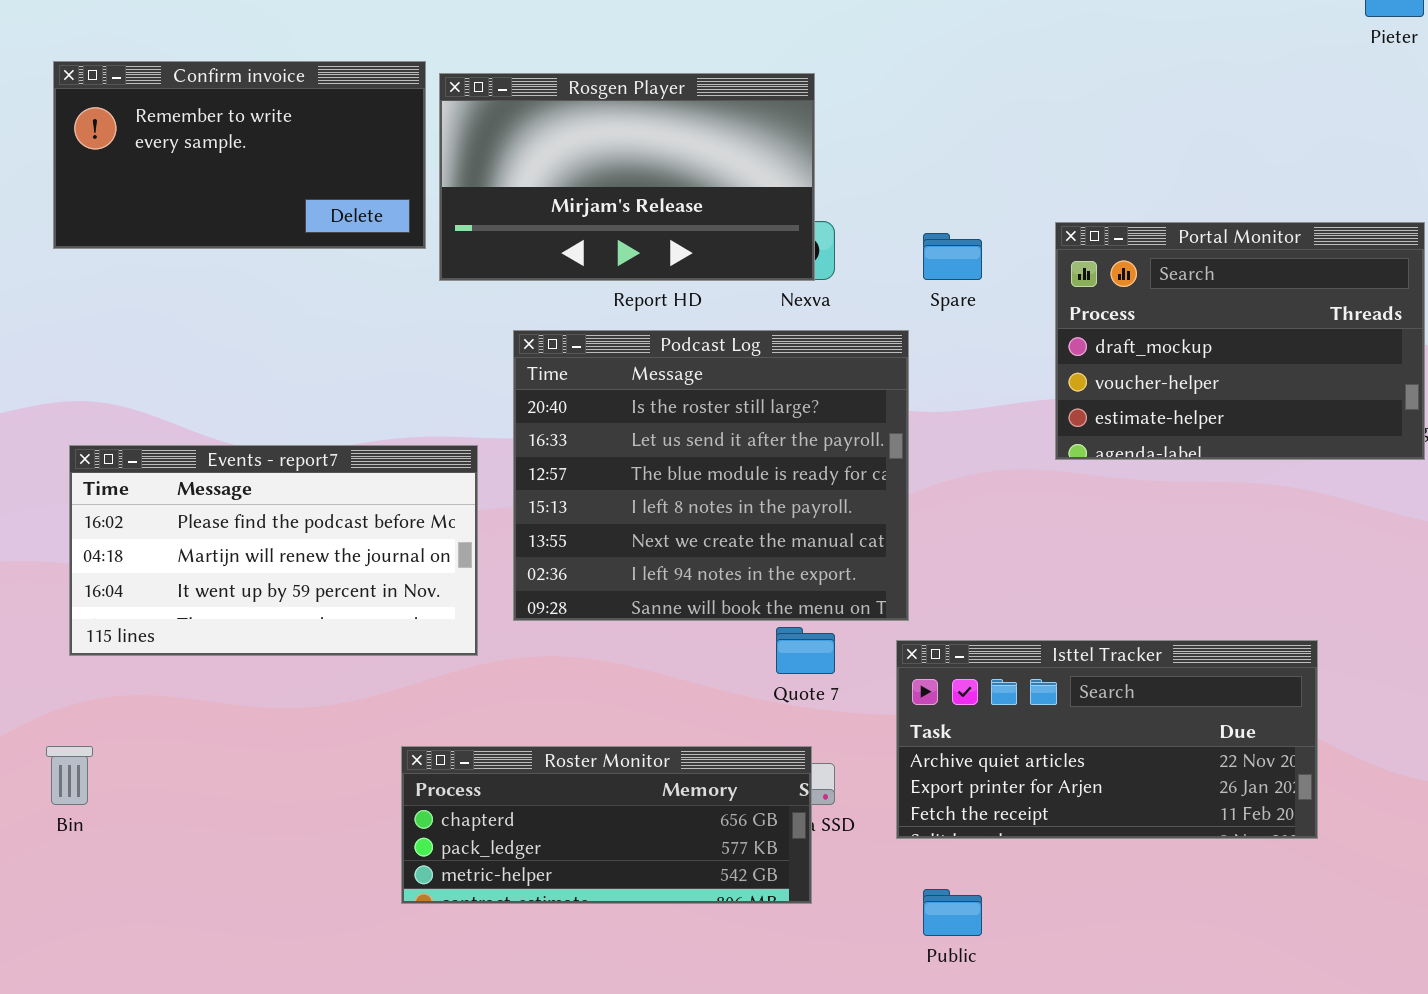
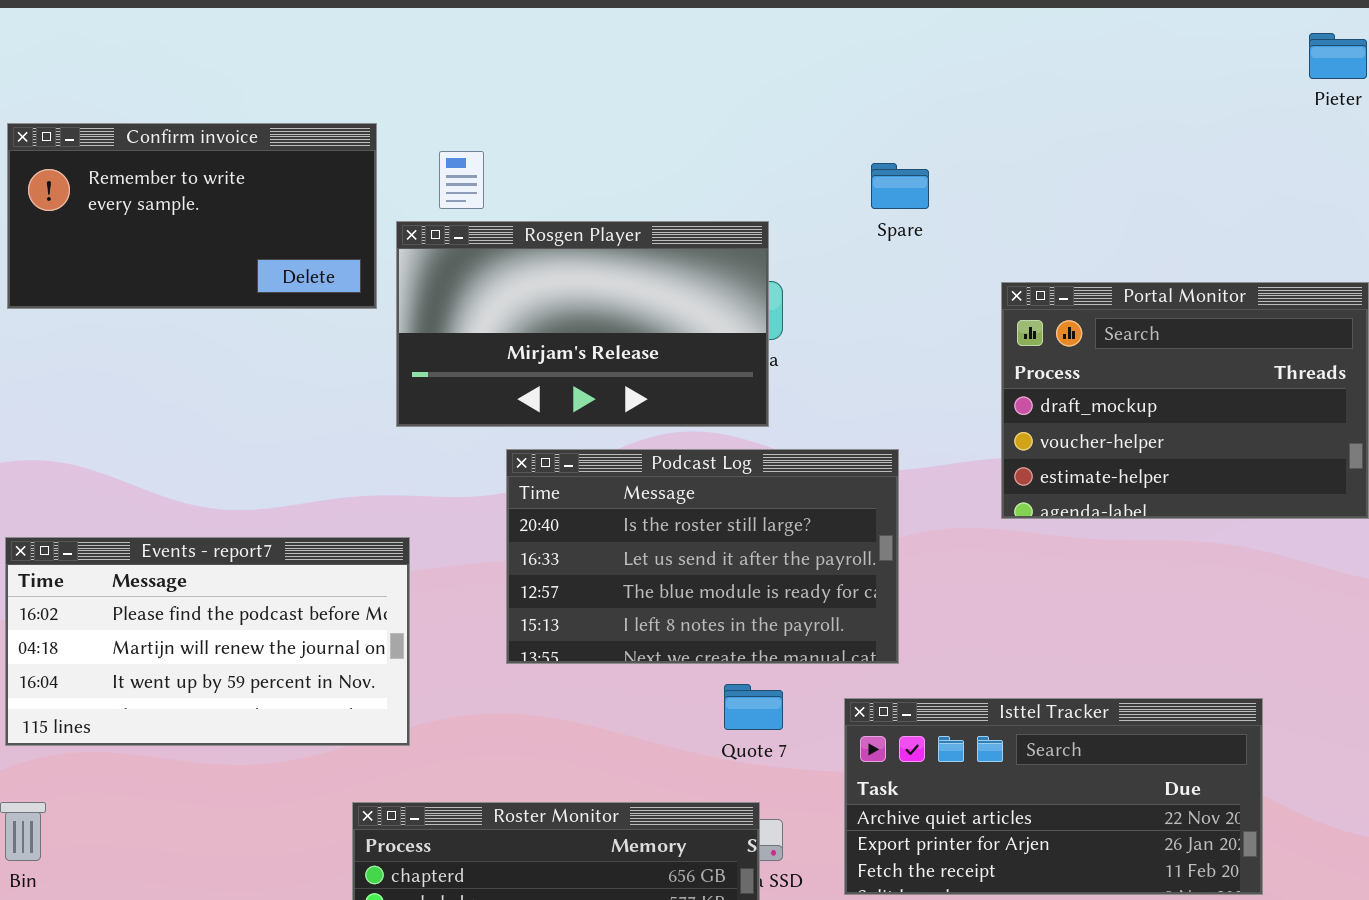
Rosgen Player: [439,73,815,281] -> [396,221,769,427], moved
Spare: [923,233,982,280] -> [871,163,929,209], moved
Podcast Log: [513,330,909,621] -> [506,449,899,664], moved, resized
Events - report7: [69,445,478,656] -> [5,537,410,746], moved

